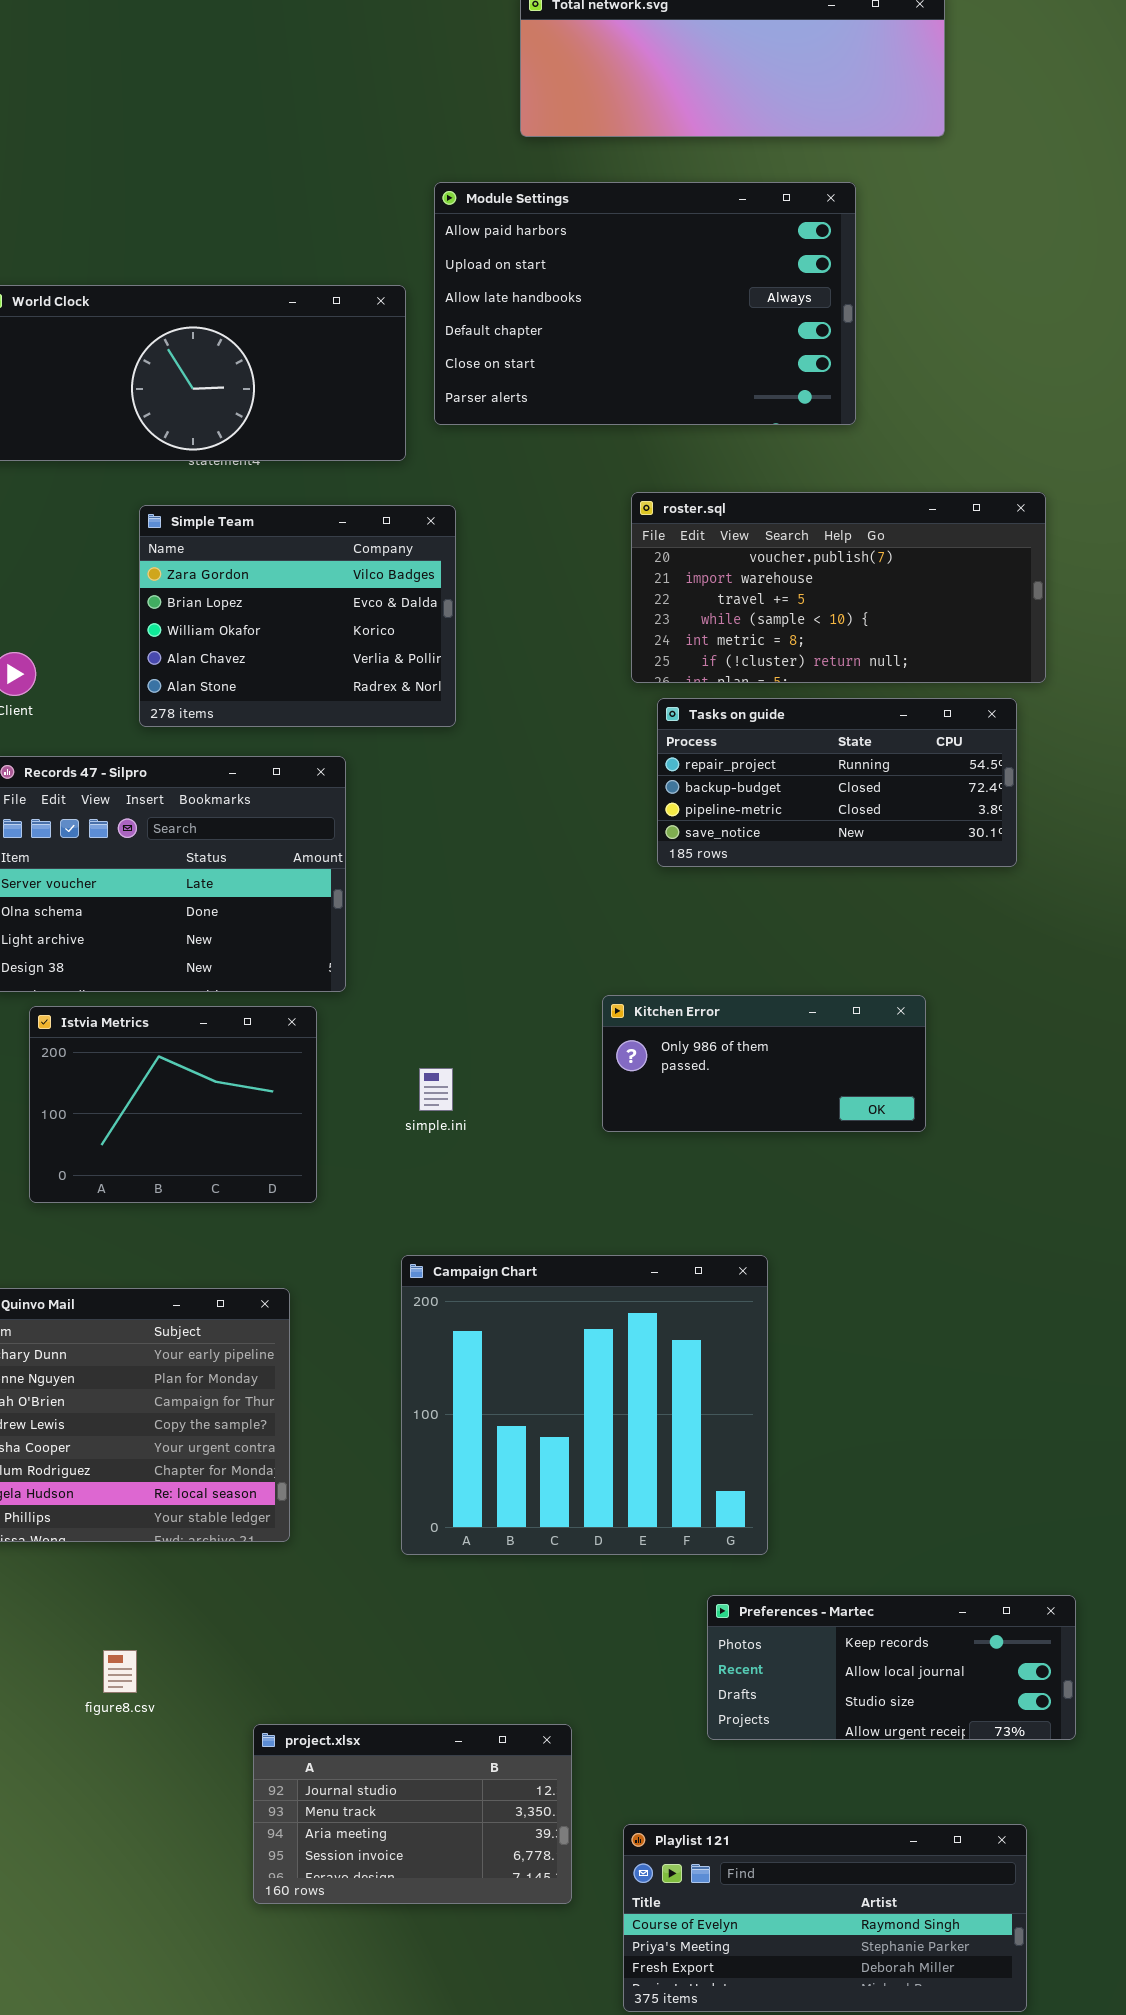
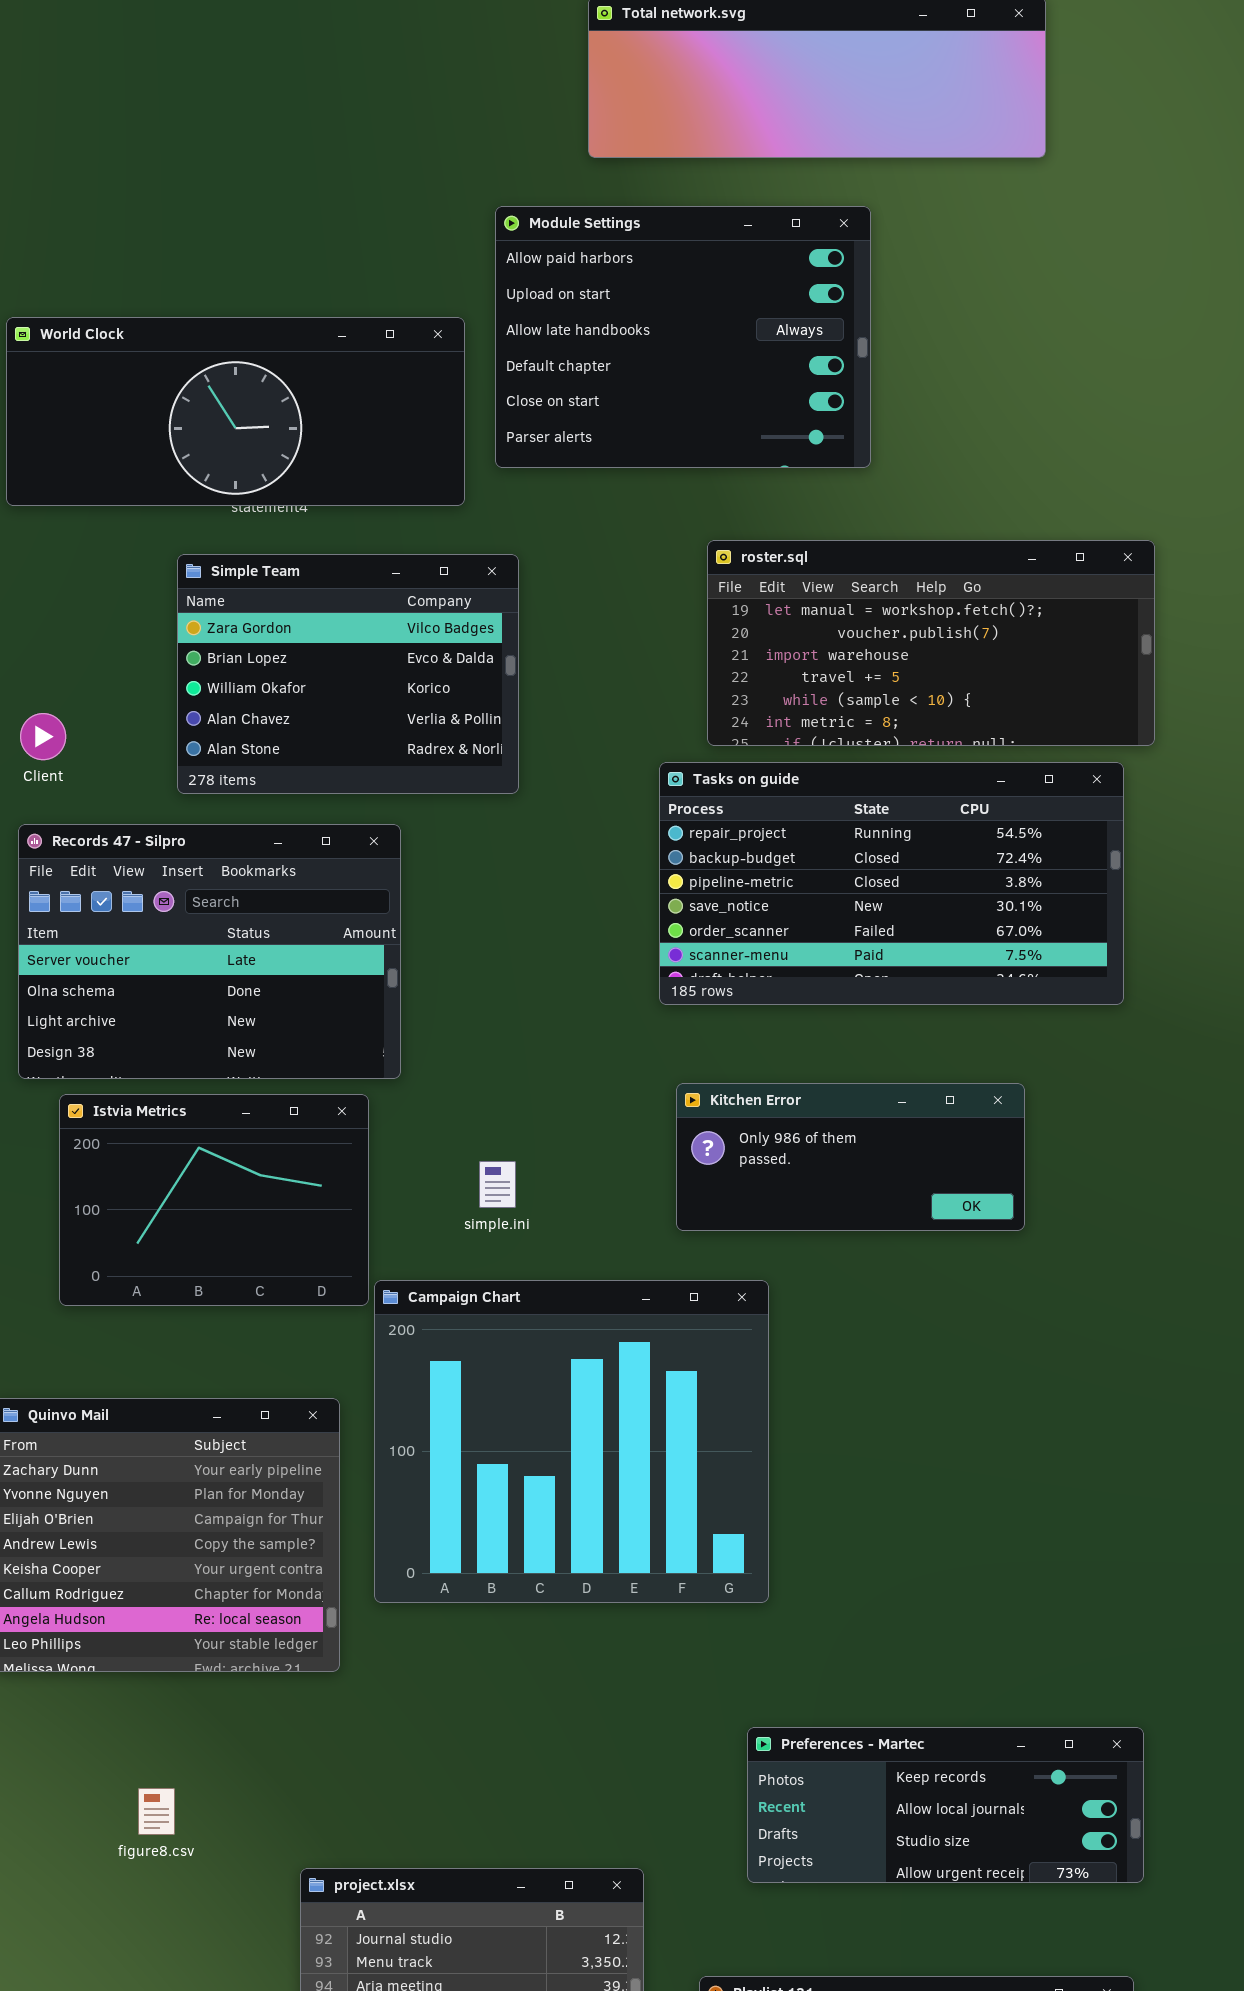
Module Settings: [434,182,856,425] -> [495,206,871,468], resized
roster.sql: [631,492,1046,683] -> [707,540,1155,746], scrolled up 1 row
Tasks on guide: [657,698,1017,867] -> [659,762,1124,1005], resized
Campaign Chart: [401,1255,768,1555] -> [374,1280,769,1603], moved
Preferences - Martec: [707,1595,1076,1740] -> [747,1727,1144,1883], moved

